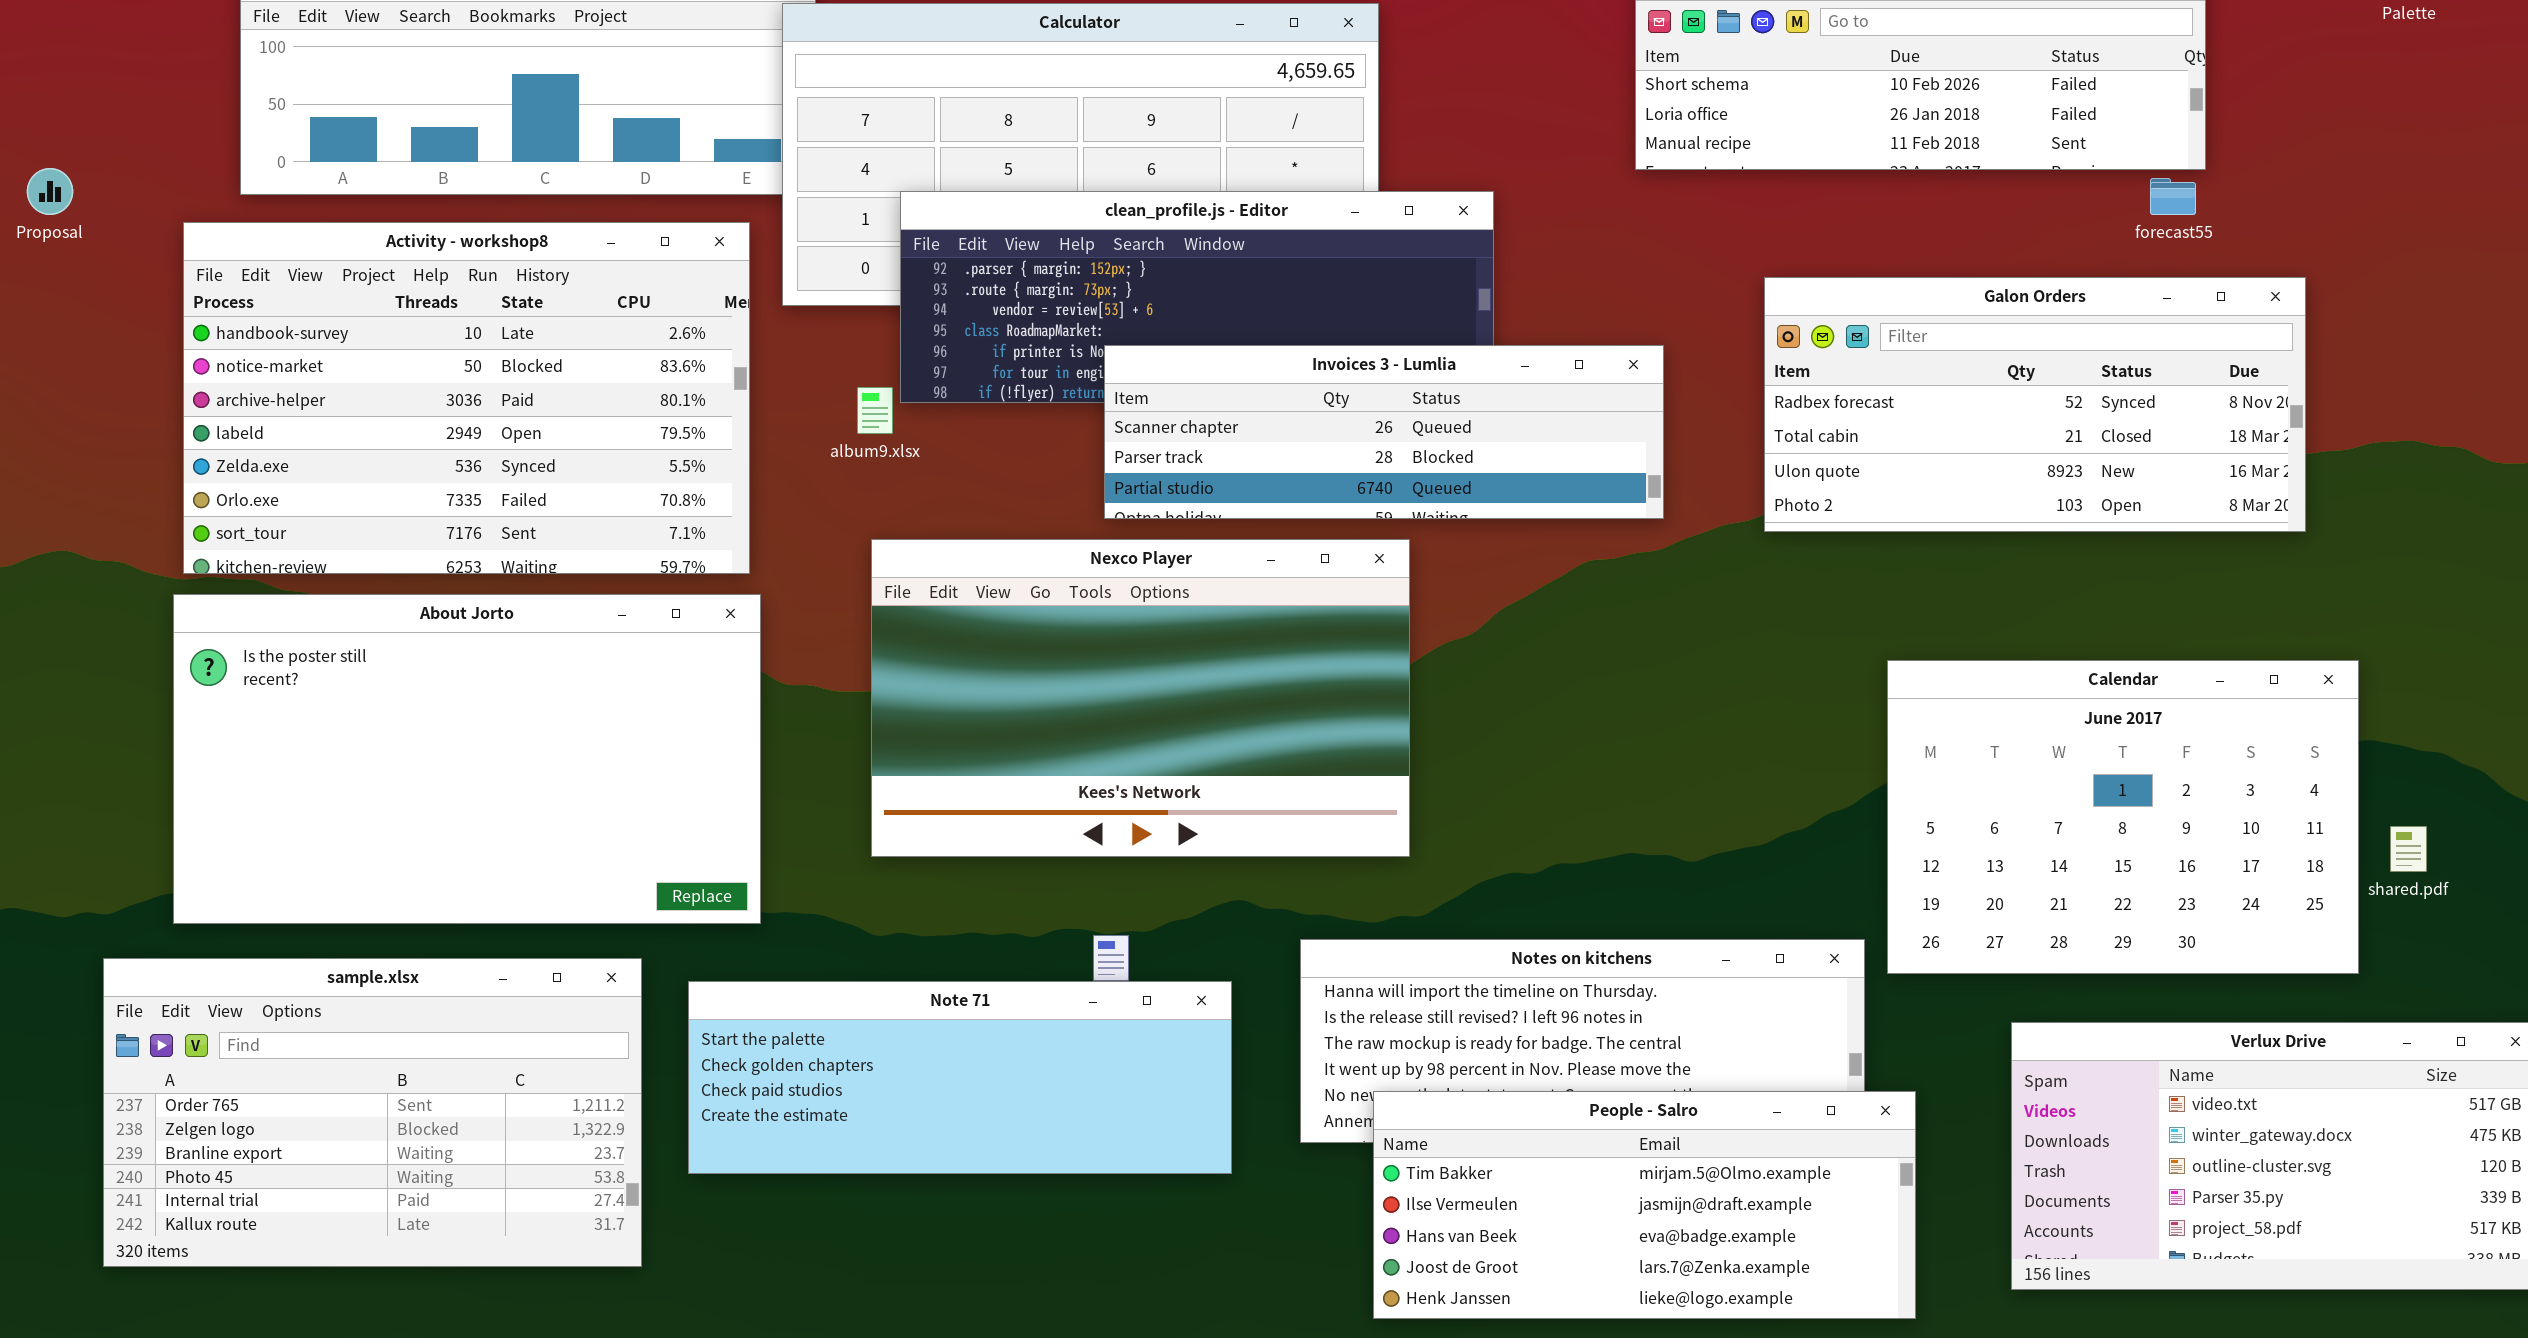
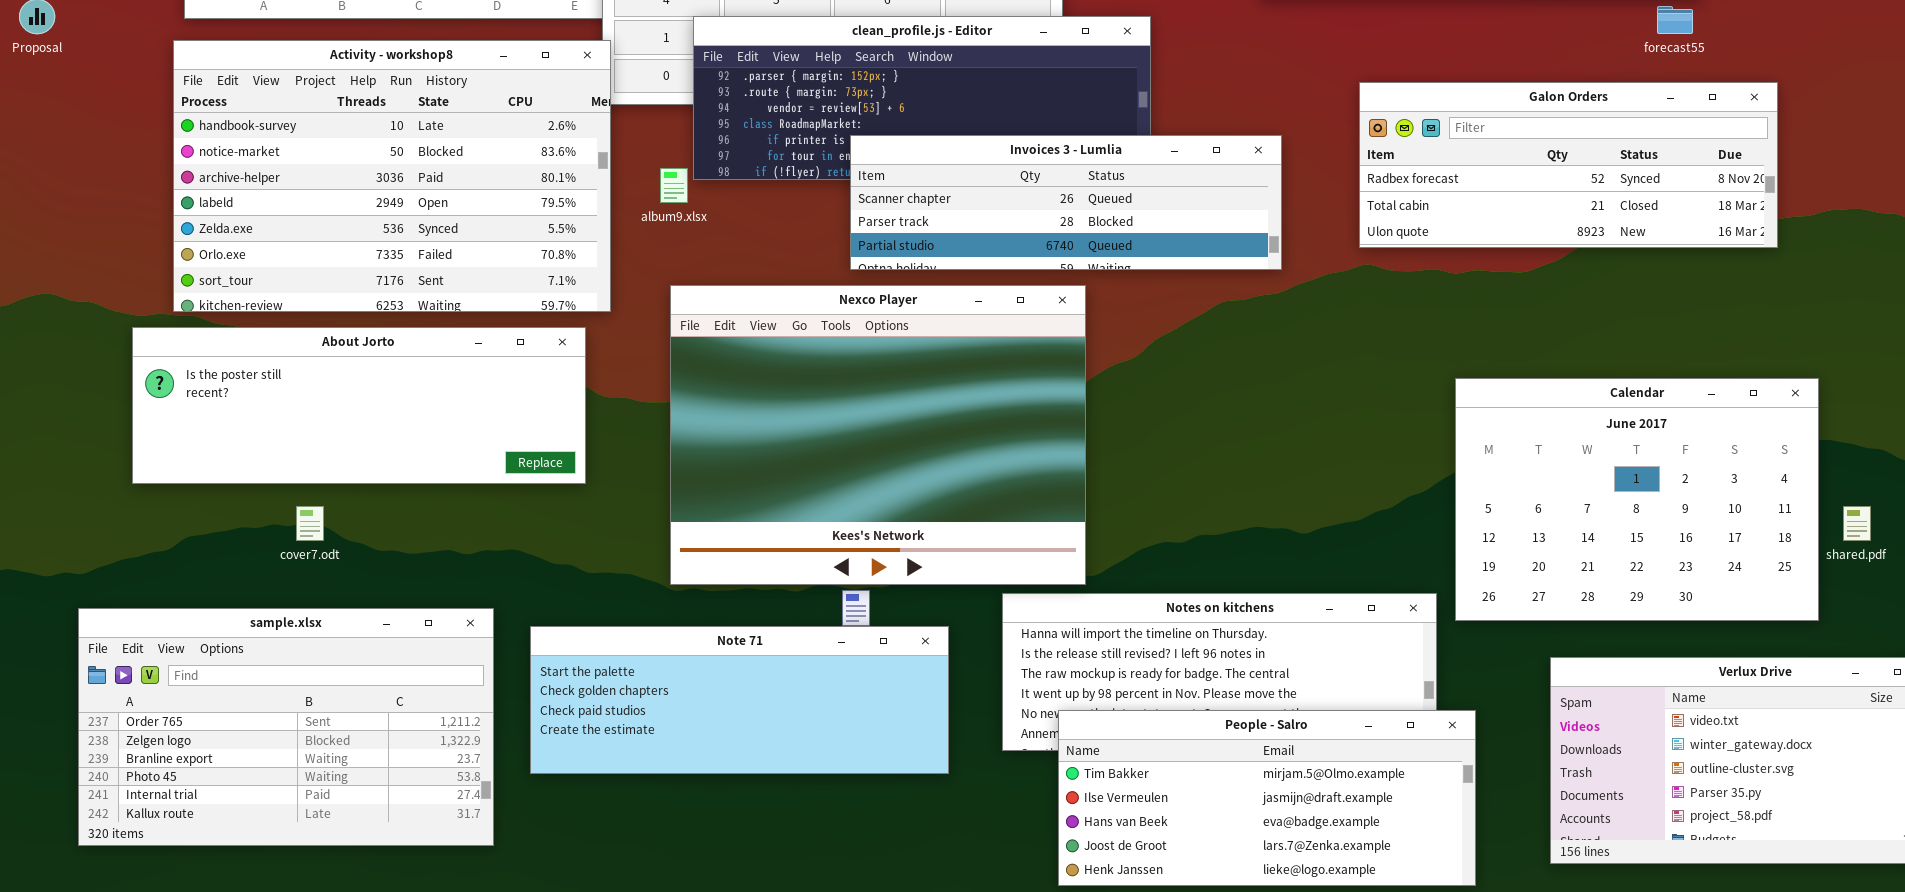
Activity - workshop8: [183,222,750,574] -> [173,40,611,312], moved
Galon Orders: [1764,277,2306,532] -> [1359,82,1778,248], resized
Nexco Player: [871,539,1410,857] -> [670,285,1086,585], resized
About Jorto: [173,594,761,924] -> [132,327,586,484], resized

